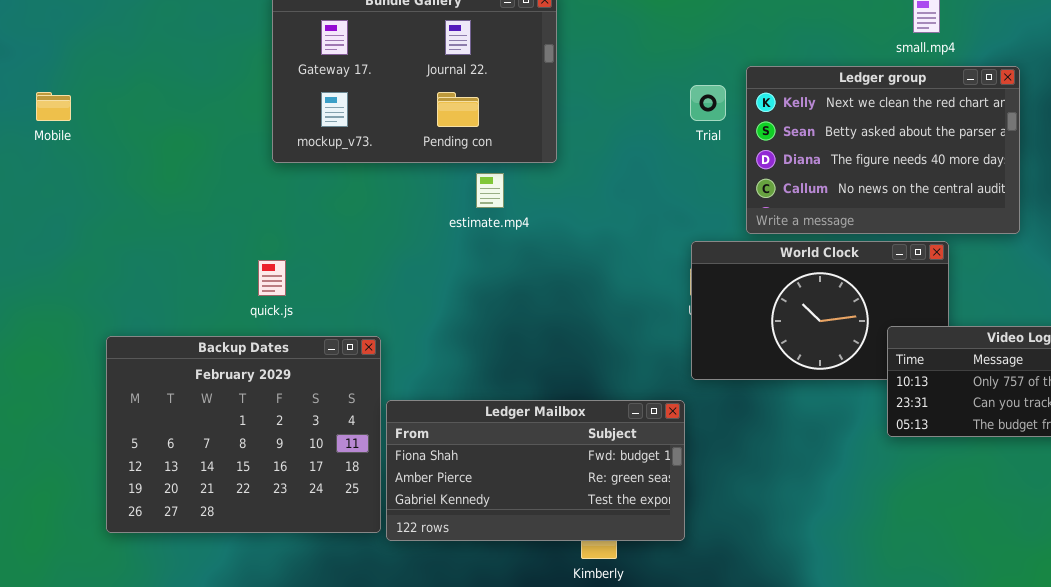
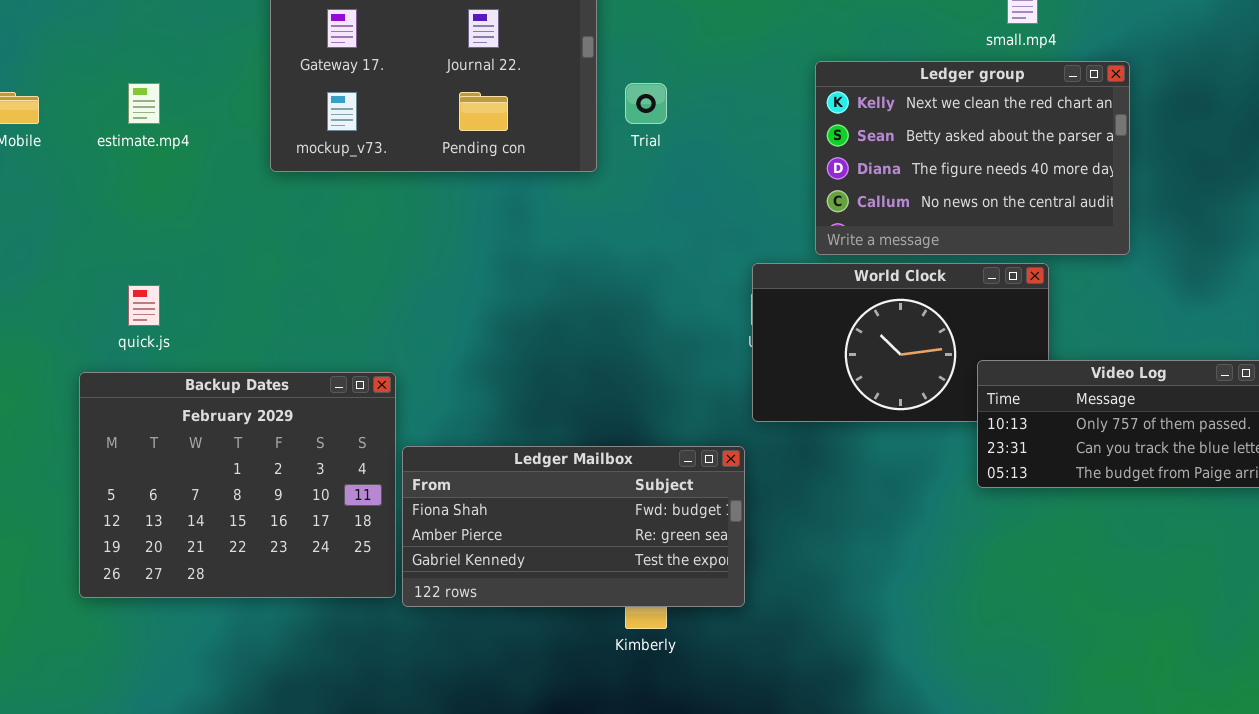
Trial: [690,85,726,121] -> [625,83,667,124], moved
estimate.mp4: [476,173,504,208] -> [128,83,160,124], moved
quick.js: [258,260,286,296] -> [128,285,160,326], moved

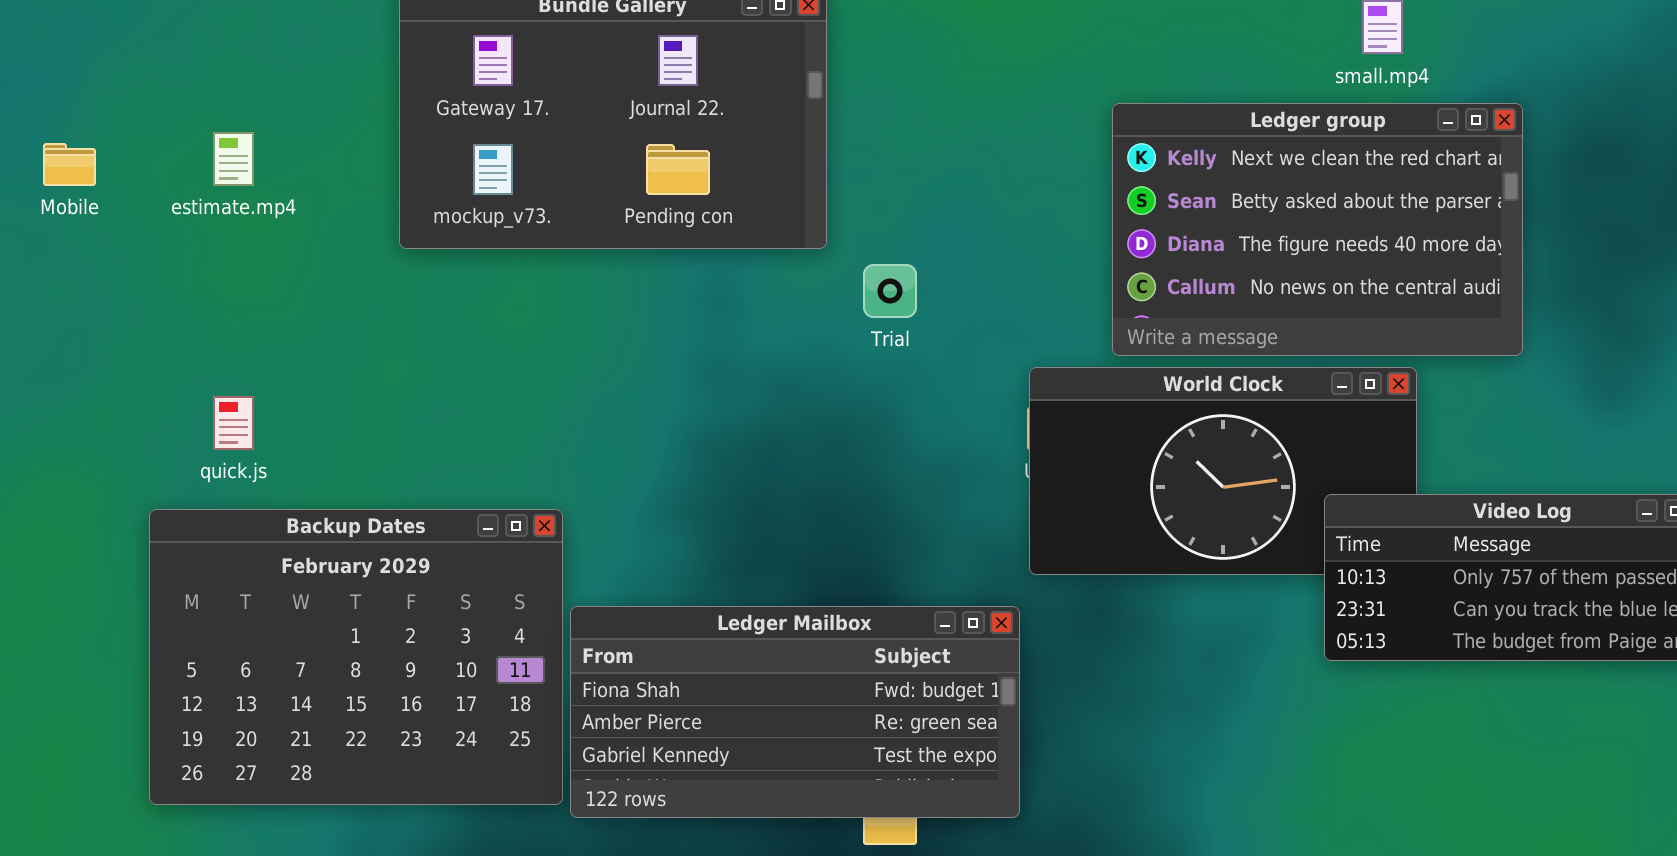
Trial: [625,83,667,124] -> [863,264,917,318], moved

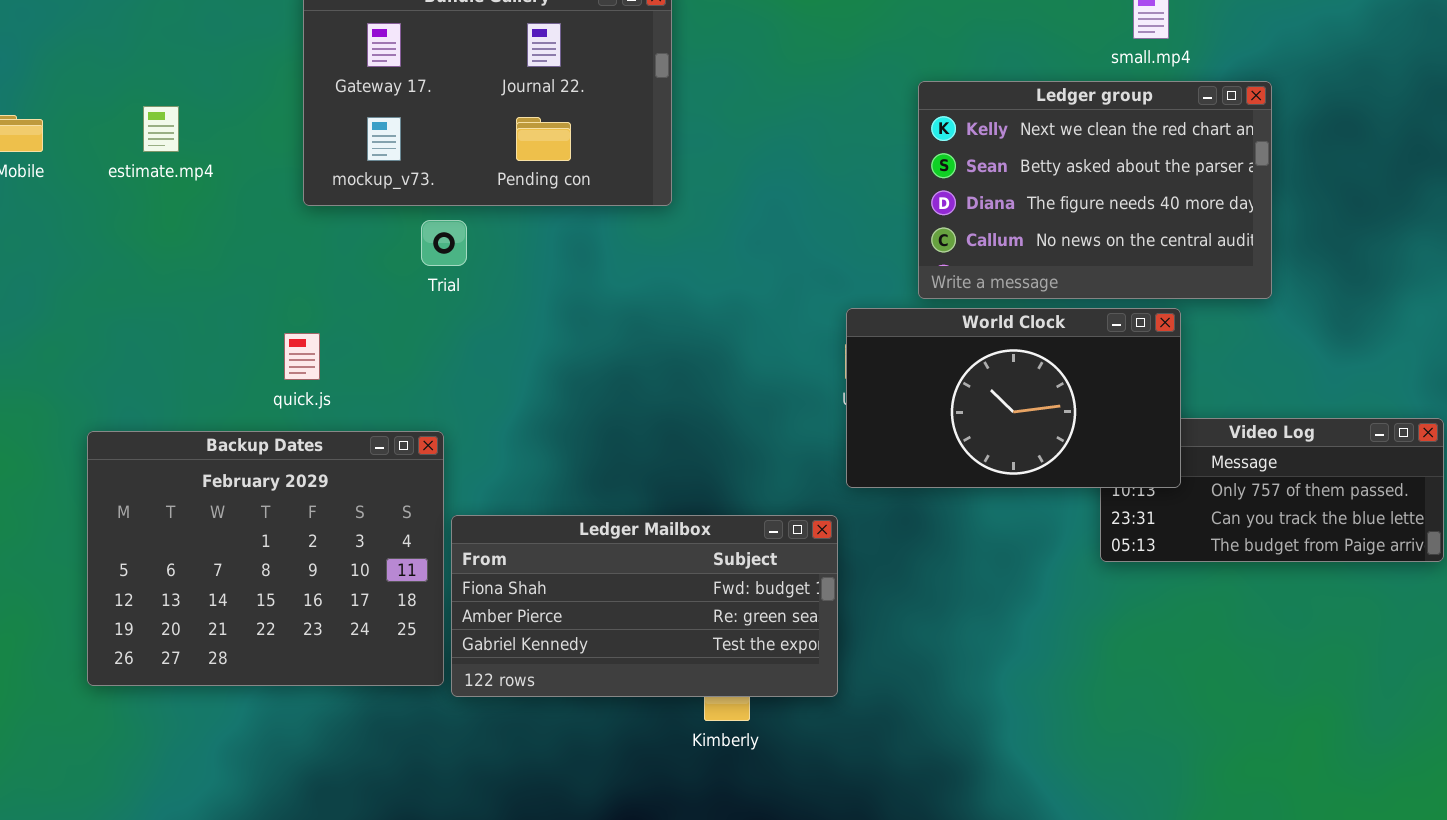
Trial: [863,264,917,318] -> [421,220,467,266], moved
World Clock: [1029,367,1417,575] -> [846,308,1181,488], raised
quick.js: [213,396,254,450] -> [284,333,320,380], moved

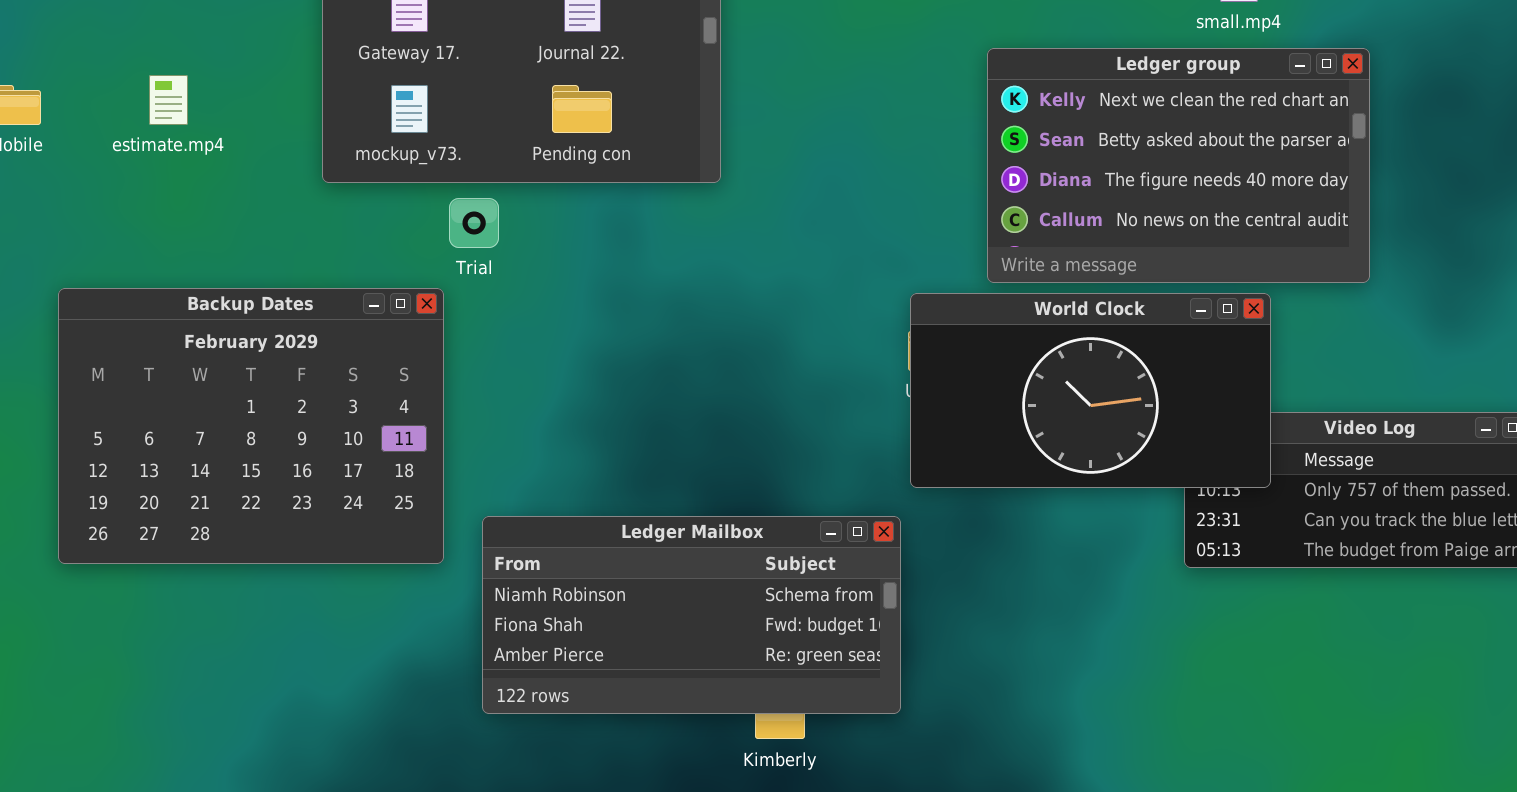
Backup Dates: [87,431,444,686] -> [58,288,444,564], moved
Ledger Mailbox: [451,515,838,697] -> [482,516,901,714], scrolled up 1 row

